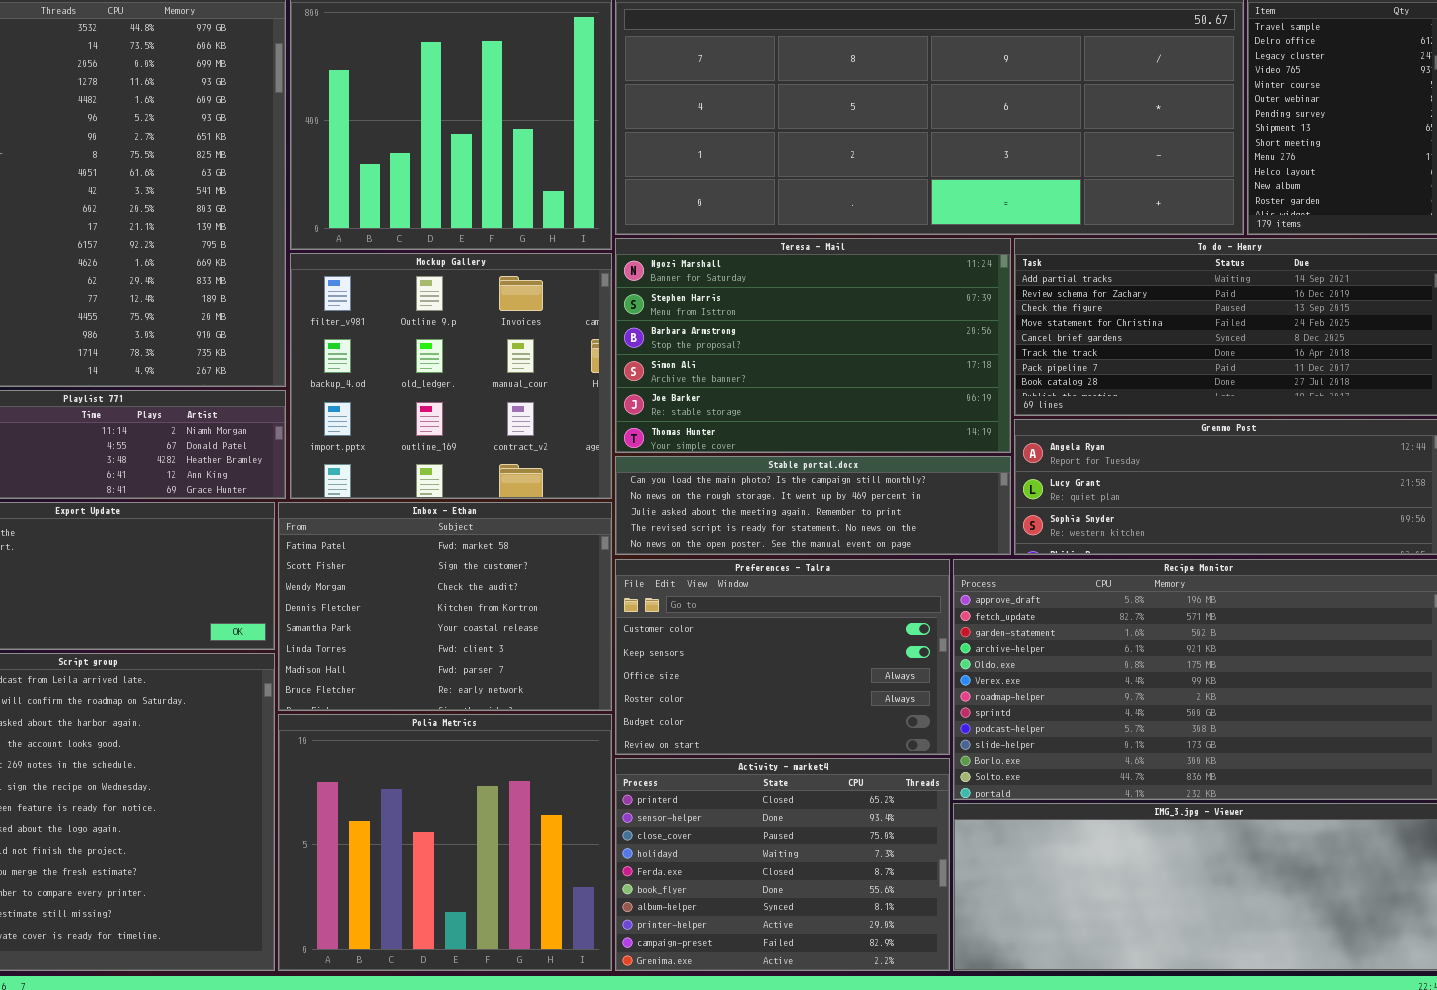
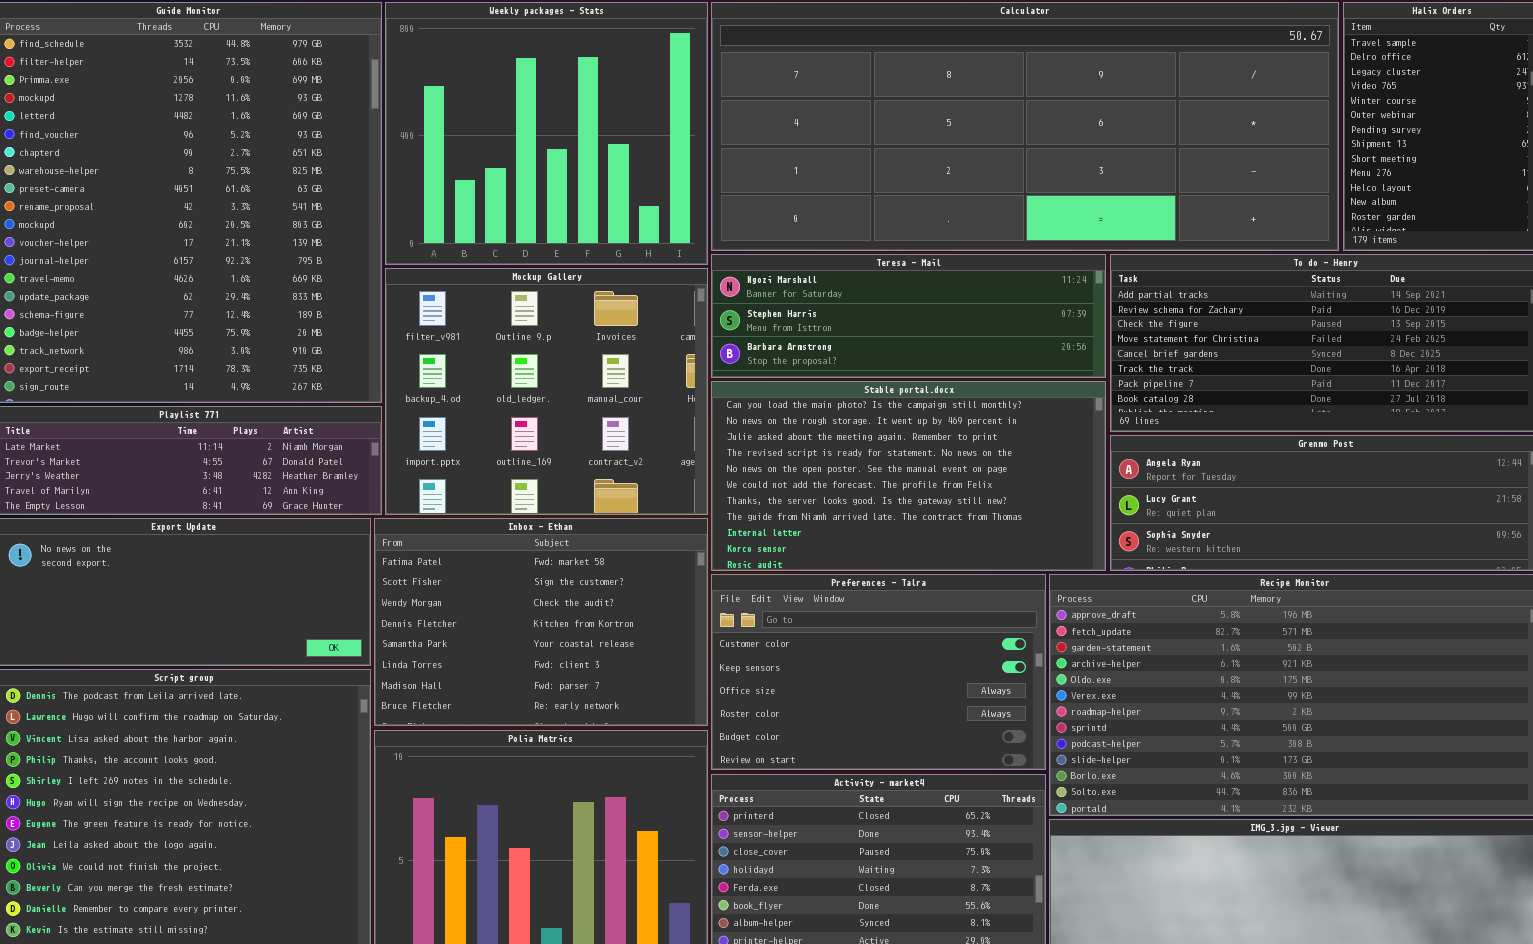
Teresa - Mail: [615,238,1011,453] -> [711,254,1106,378], resized
Stable portal.docx: [615,456,1011,555] -> [711,381,1106,571], resized

